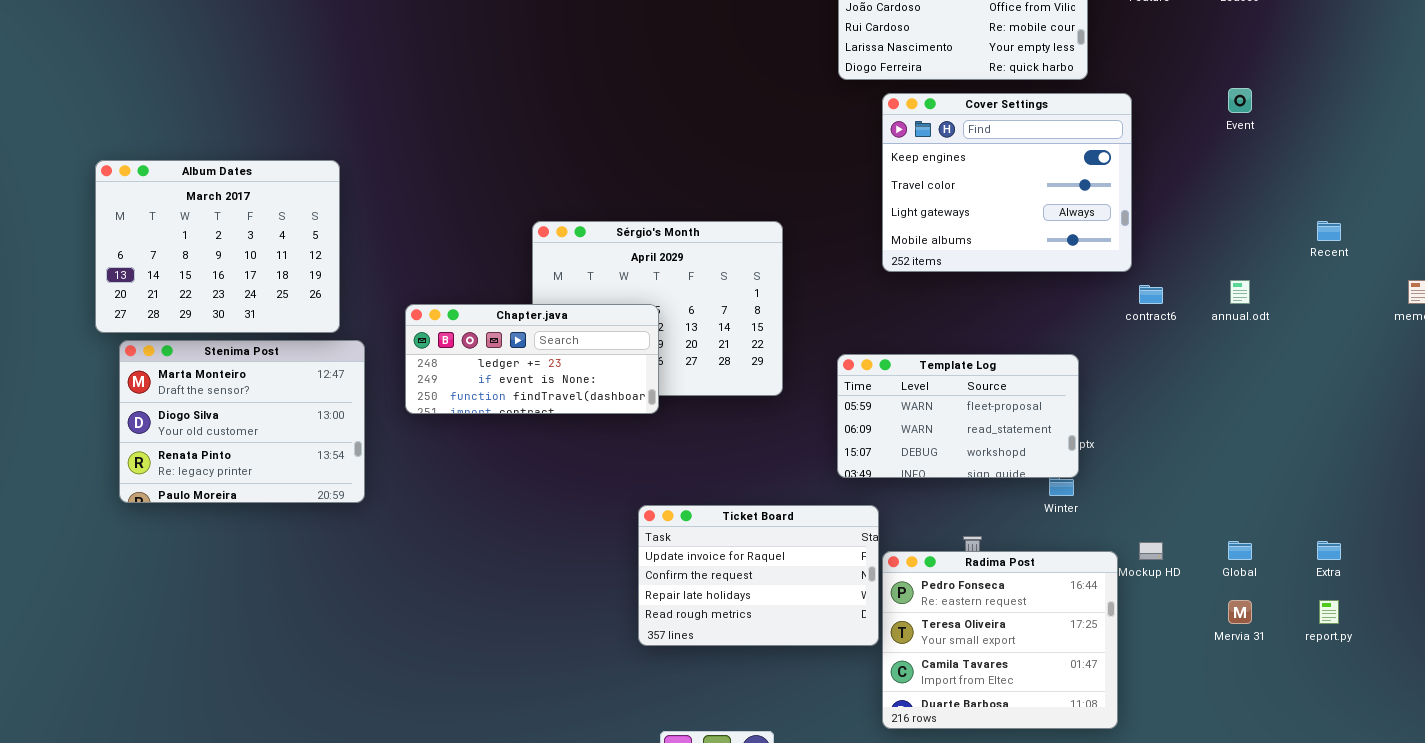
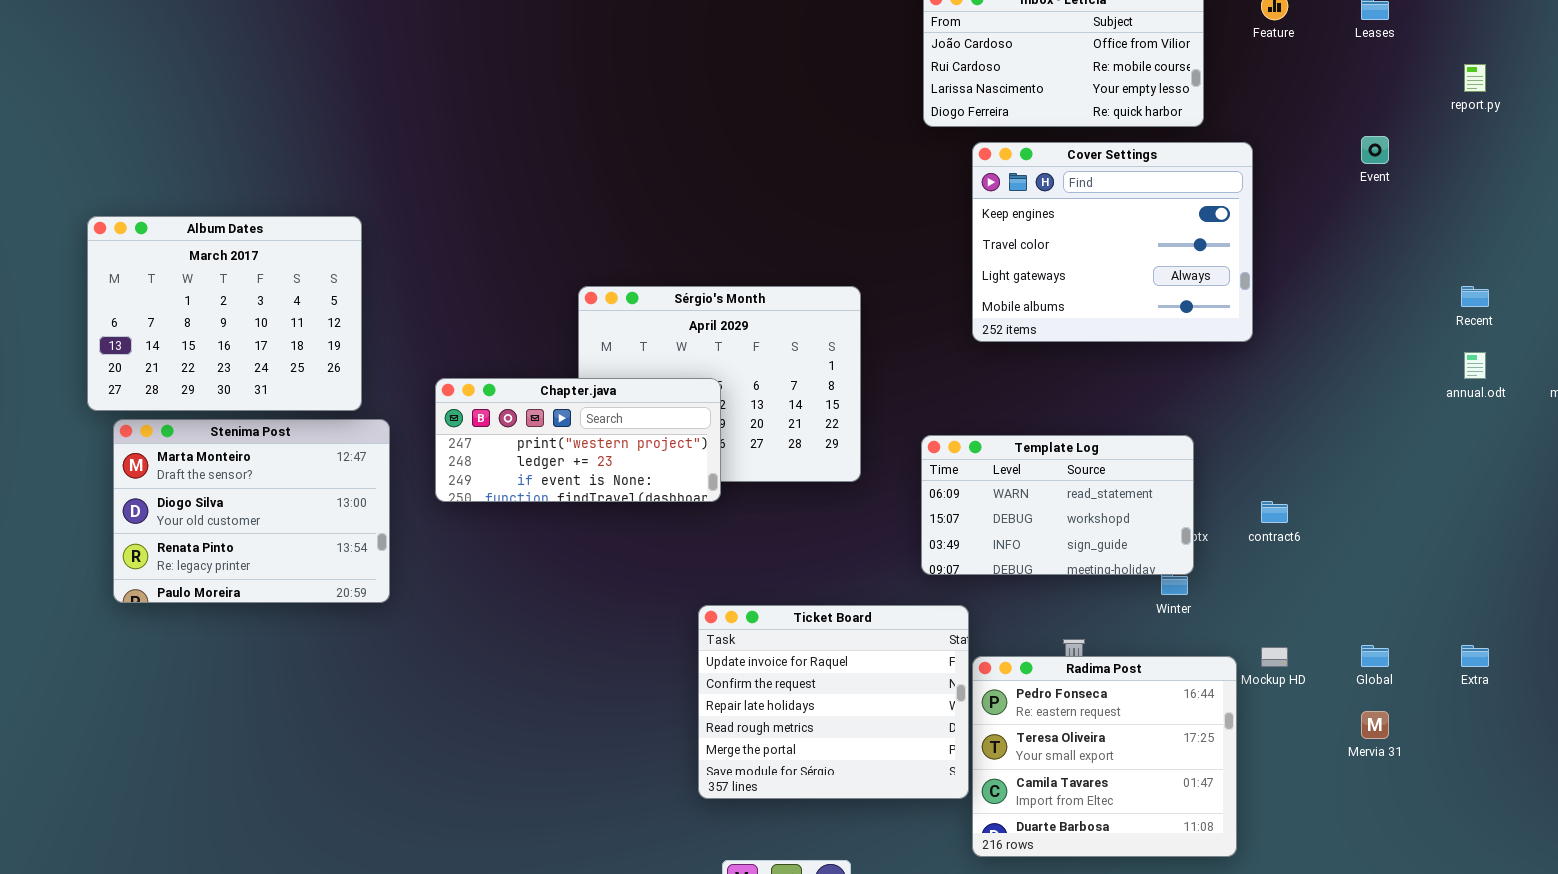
annual.odt: [1230,280,1250,304] -> [1464,352,1486,379], moved
contract6: [1139,285,1163,304] -> [1261,501,1288,523], moved
Chapter.java: [405,304,659,414] -> [435,378,721,502], scrolled up 1 row
Template Log: [837,354,1079,478] -> [921,435,1194,575], scrolled down 1 row
Ticket Board: [638,505,879,646] -> [698,605,969,799], resized
report.py: [1319,600,1339,624] -> [1464,64,1486,92], moved

